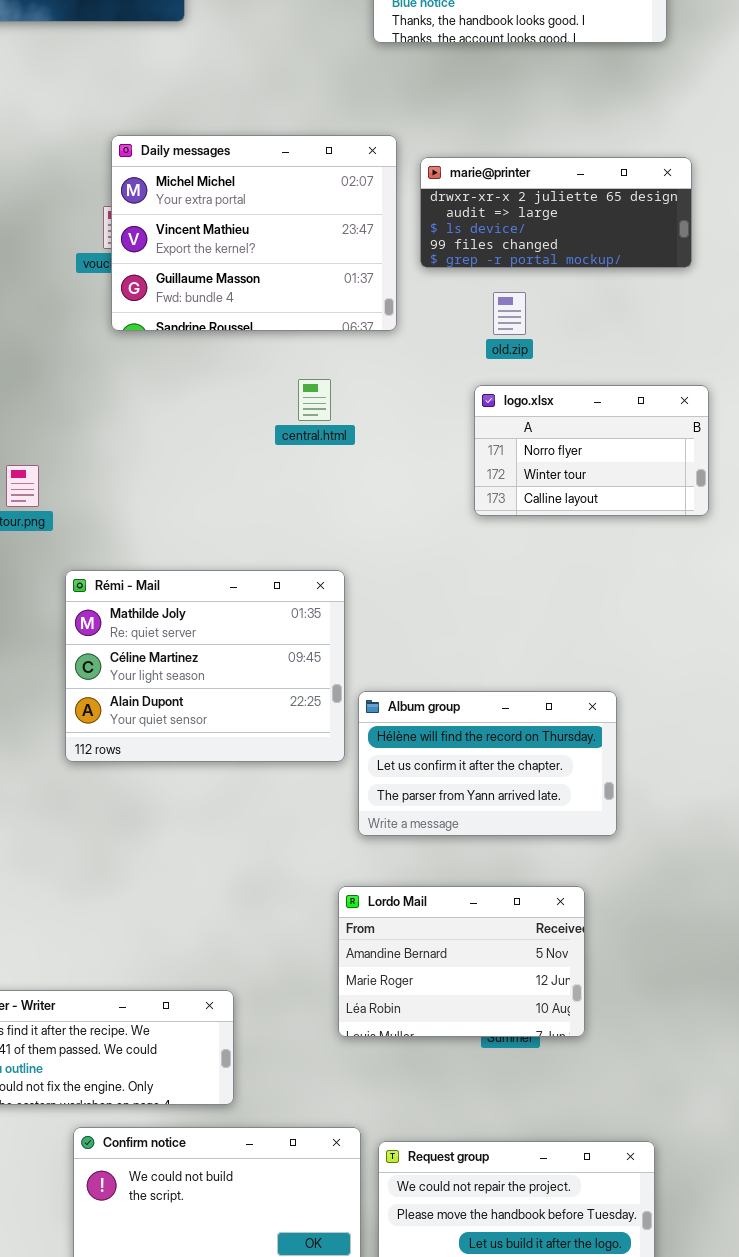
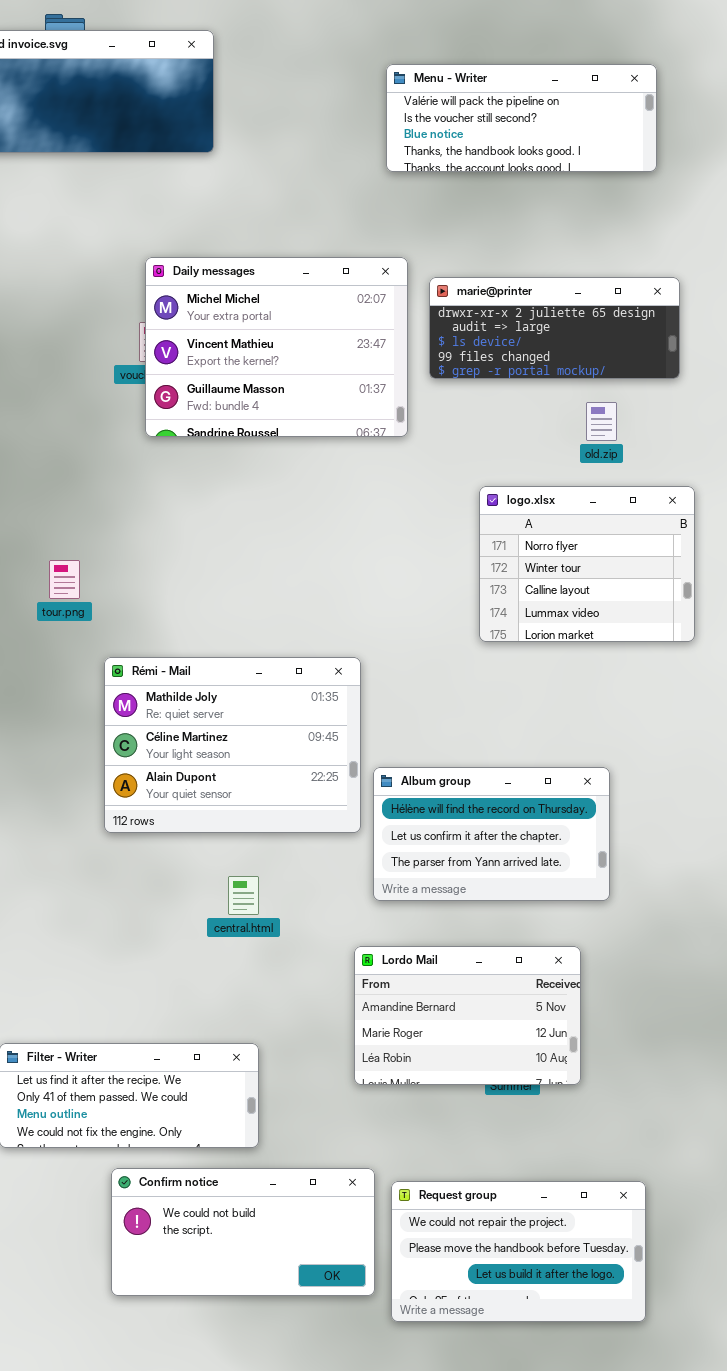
old.zip: [493,292,526,335] -> [586,402,617,441], moved
central.html: [298,379,331,421] -> [228,876,259,915], moved
logo.xlsx: [474,385,709,516] -> [479,486,695,642], resized

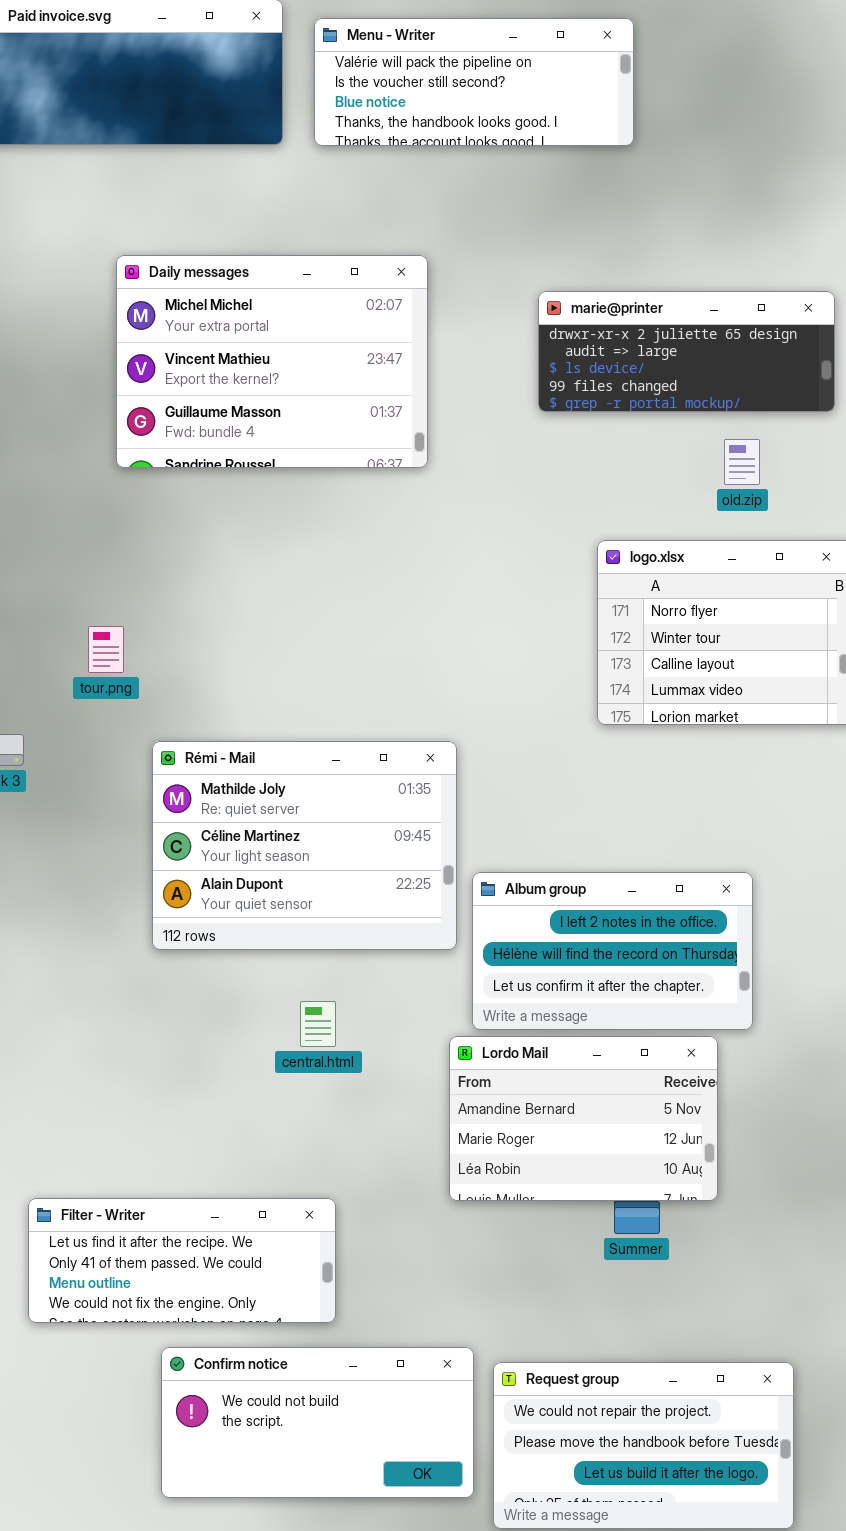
Menu - Writer: [386,64,657,172] -> [314,18,634,146], moved
Daily messages: [145,257,408,437] -> [116,255,428,468], moved
Album group: [373,767,610,901] -> [472,872,753,1030], scrolled up 1 row
Lordo Mail: [354,946,581,1085] -> [449,1036,718,1201], moved

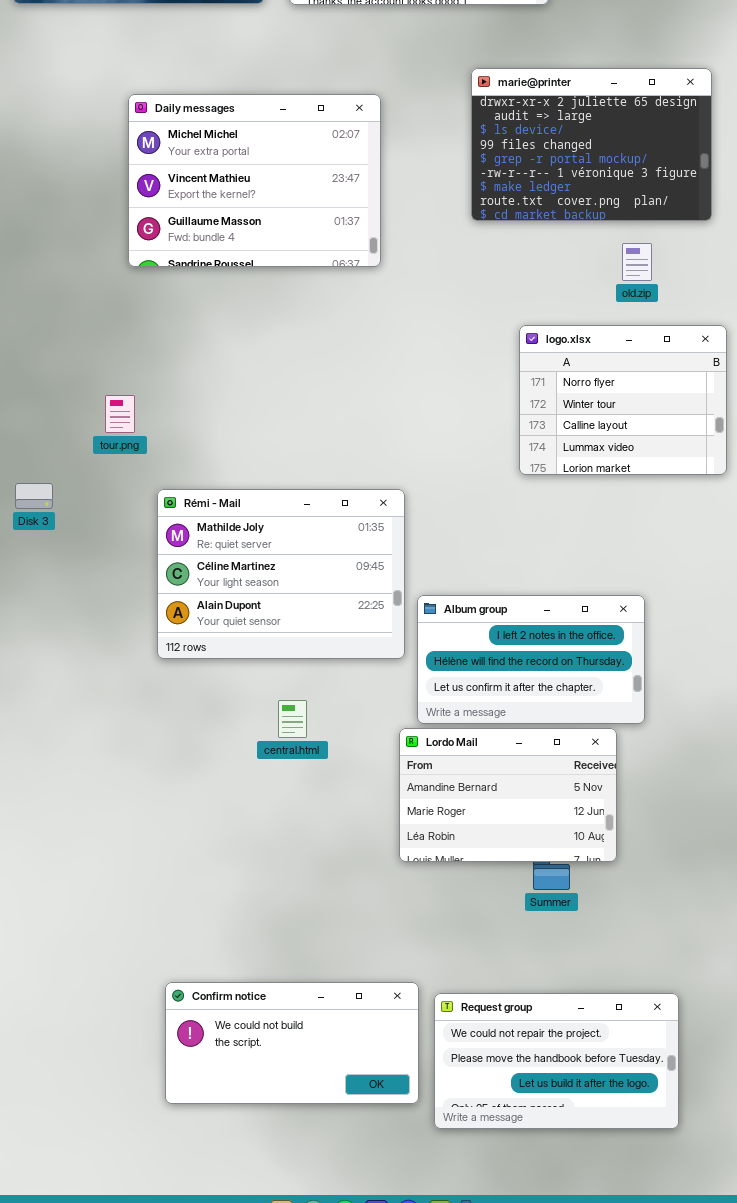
marie@printer: [538,291,835,412] -> [471,68,712,221], resized
Filter - Writer: [28,1198,336,1323] -> none, closed

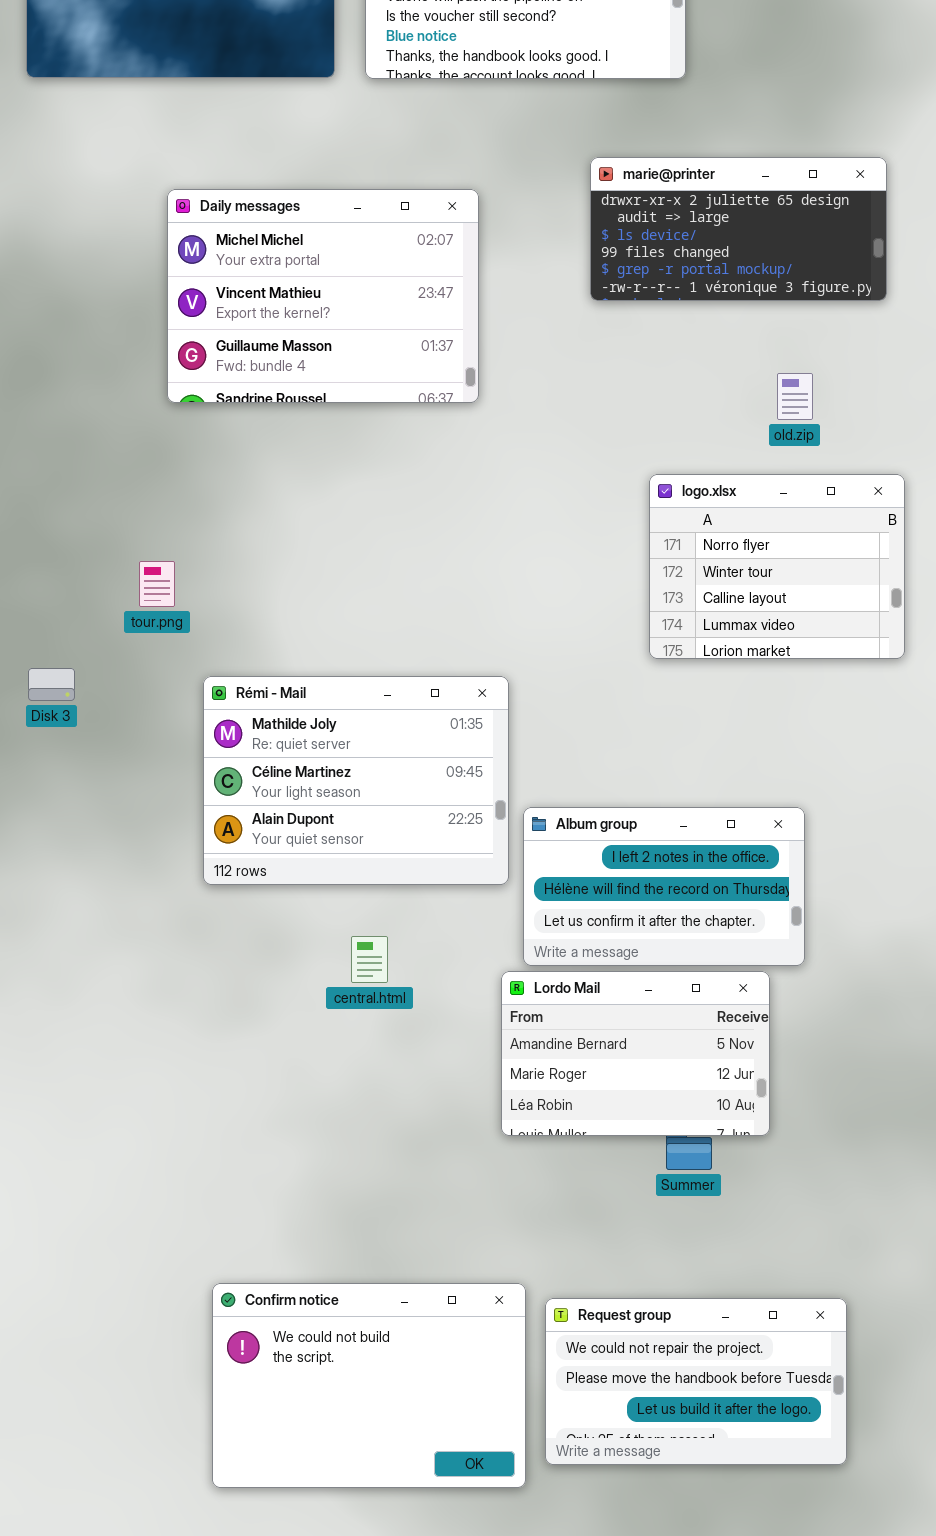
marie@printer: [471,68,712,221] -> [590,157,887,301], resized
Confirm notice: [165,982,419,1104] -> [212,1283,526,1488], resized

